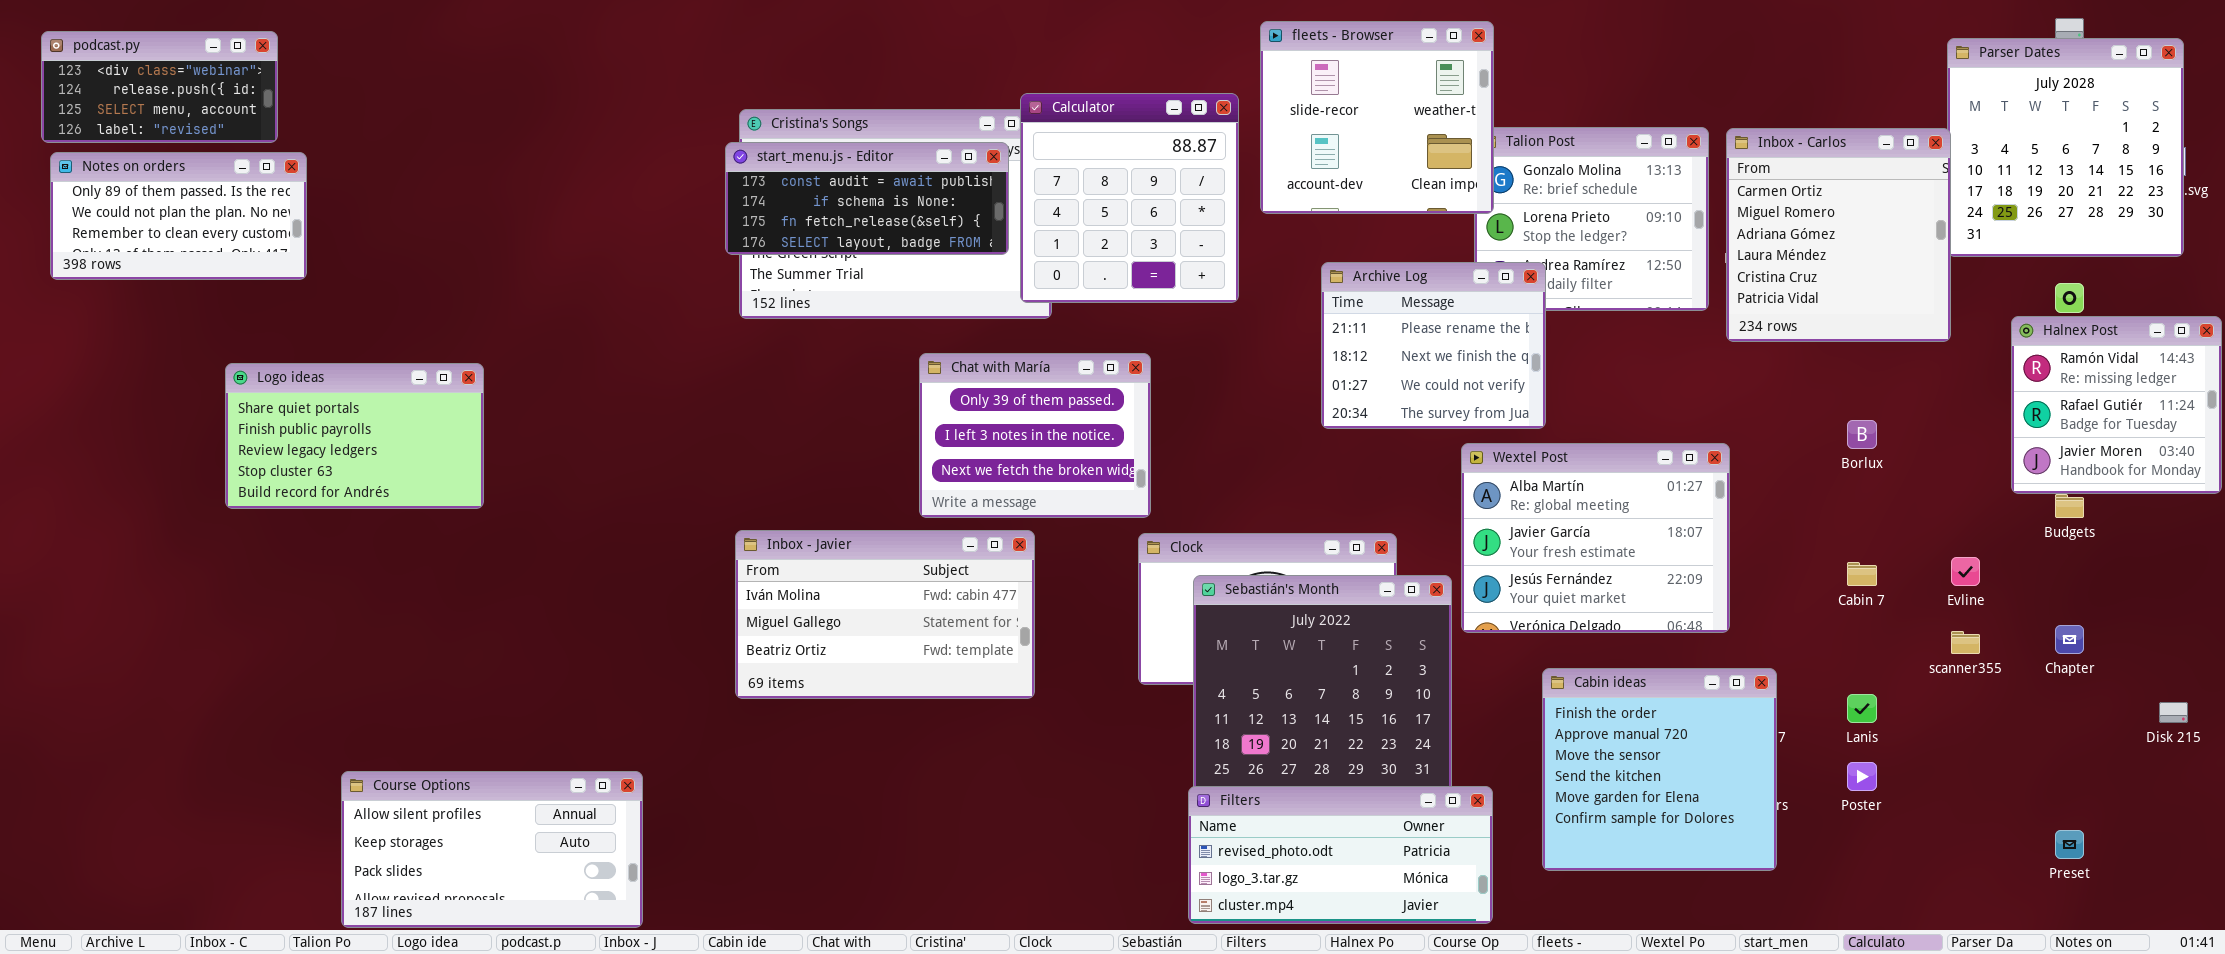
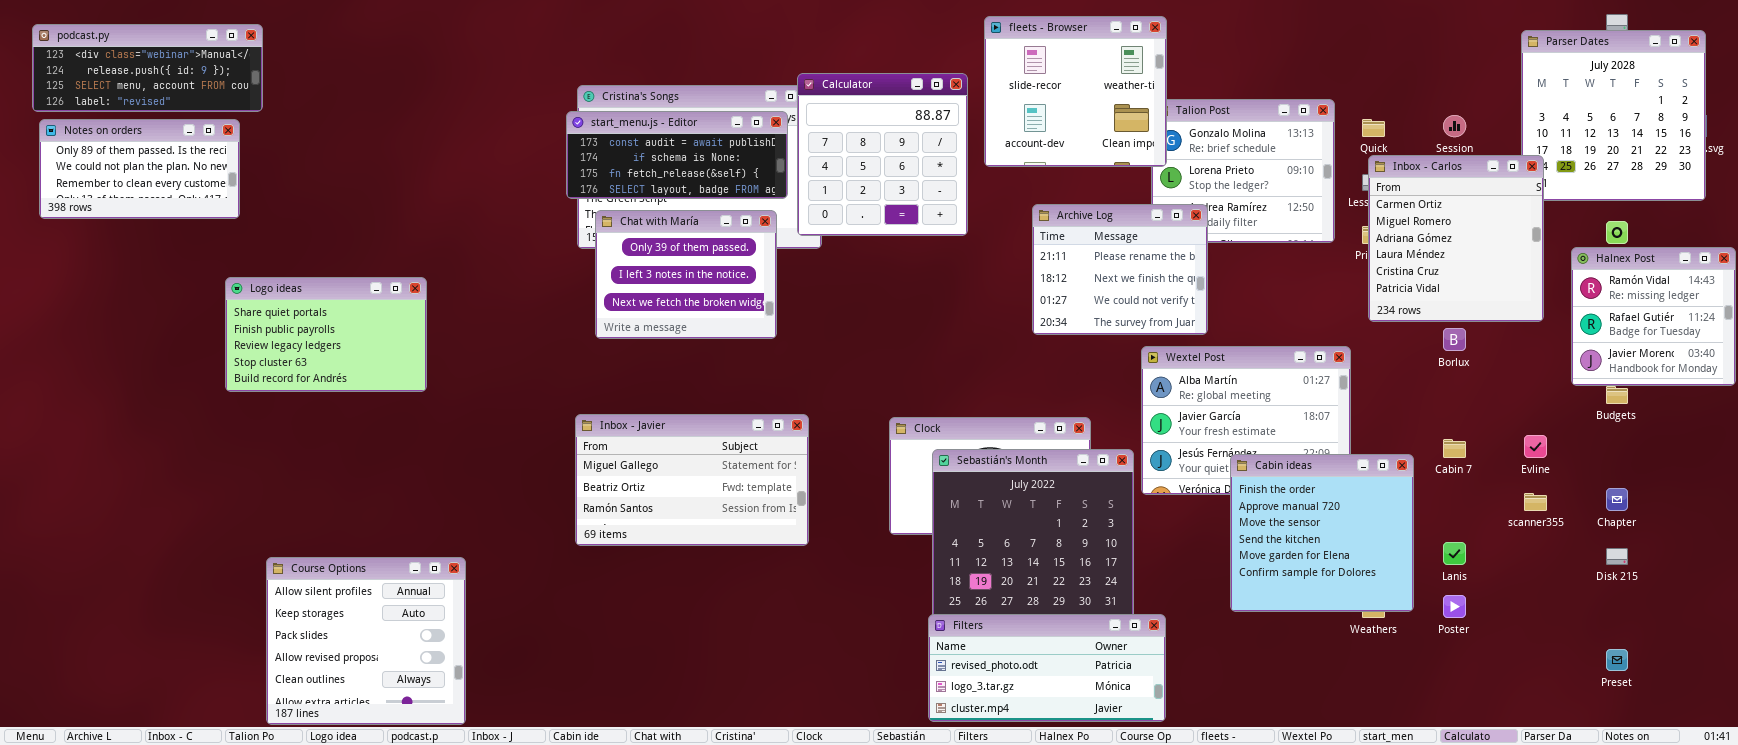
podcast.py: [41,31,278,143] -> [32,24,263,112], resized
Inbox - Carlos: [1726,128,1951,342] -> [1368,155,1544,322], moved
Chat with María: [919,353,1151,518] -> [595,210,777,339], moved
Logo ideas: [225,363,484,509] -> [225,277,427,392], moved
Inbox - Javier: [735,530,1035,699] -> [575,414,809,546], scrolled down 1 row
Cabin ideas: [1542,668,1777,871] -> [1230,454,1414,612], moved
Disk 215: [2159,702,2188,723] -> [1606,548,1628,565], moved
Course Options: [341,771,643,928] -> [266,557,466,725], resized

